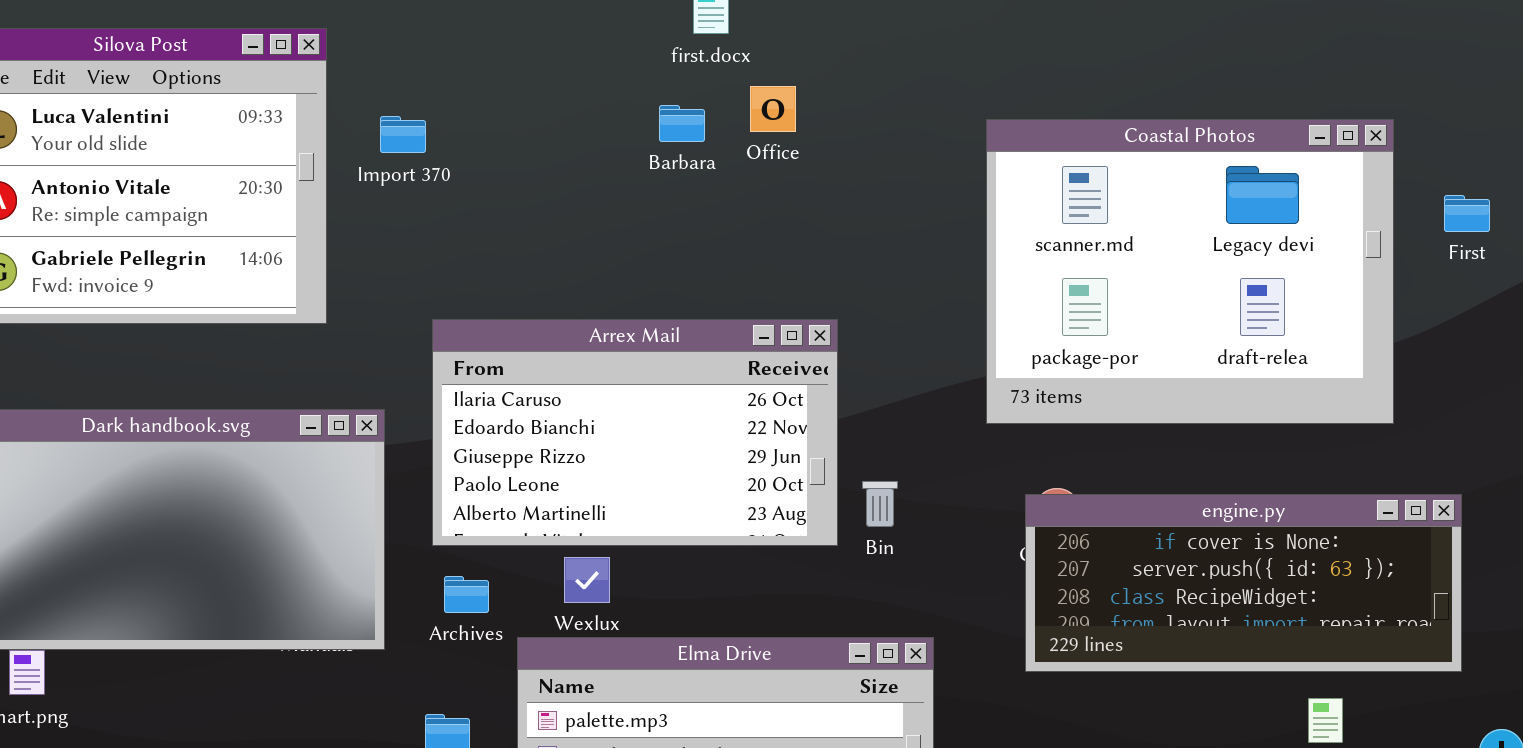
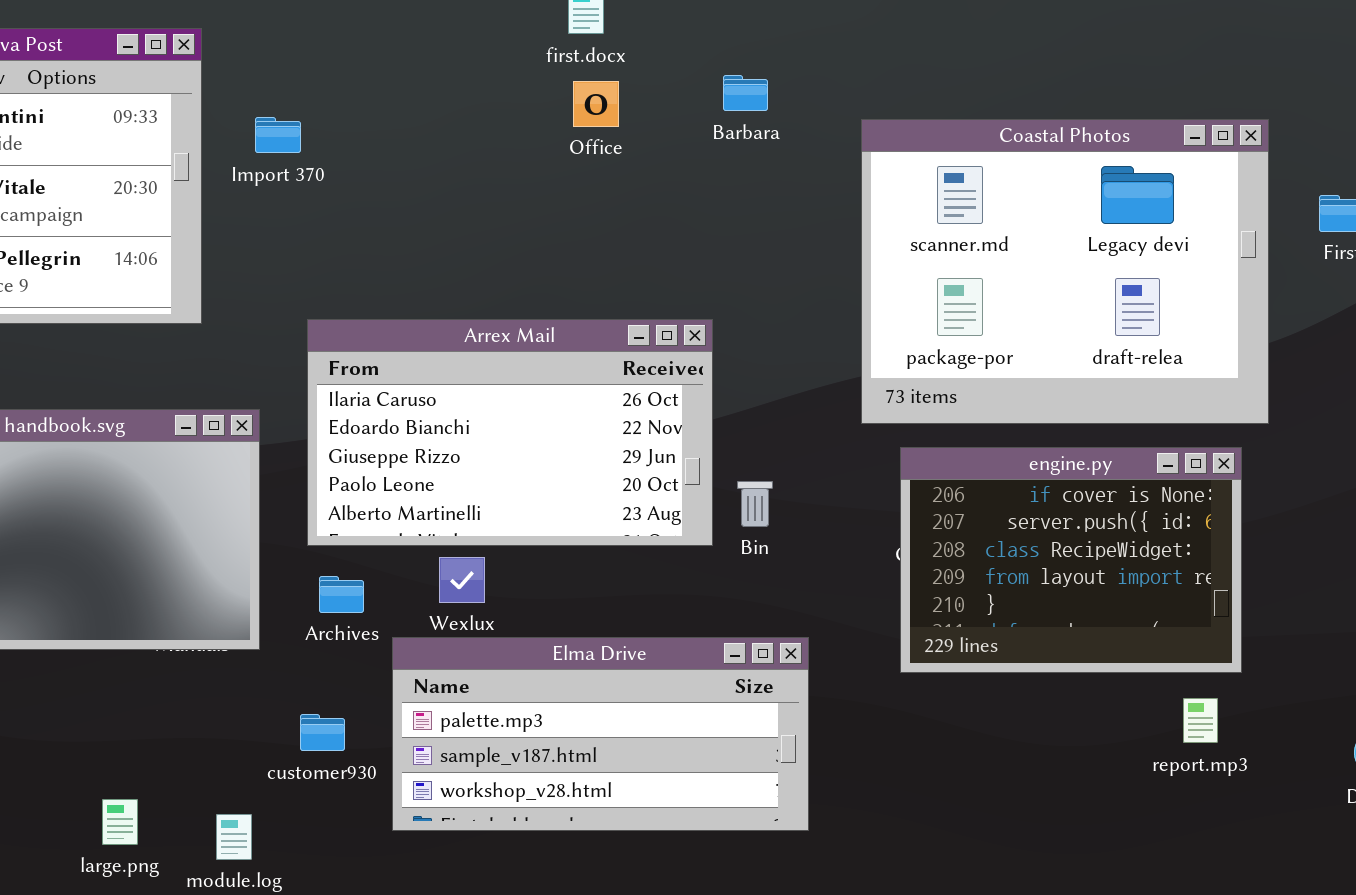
Office: [750,86,796,132] -> [573,81,619,127], moved
Barbara: [659,105,705,142] -> [723,75,768,111], moved
engine.py: [1025,494,1462,672] -> [900,447,1242,673], resized

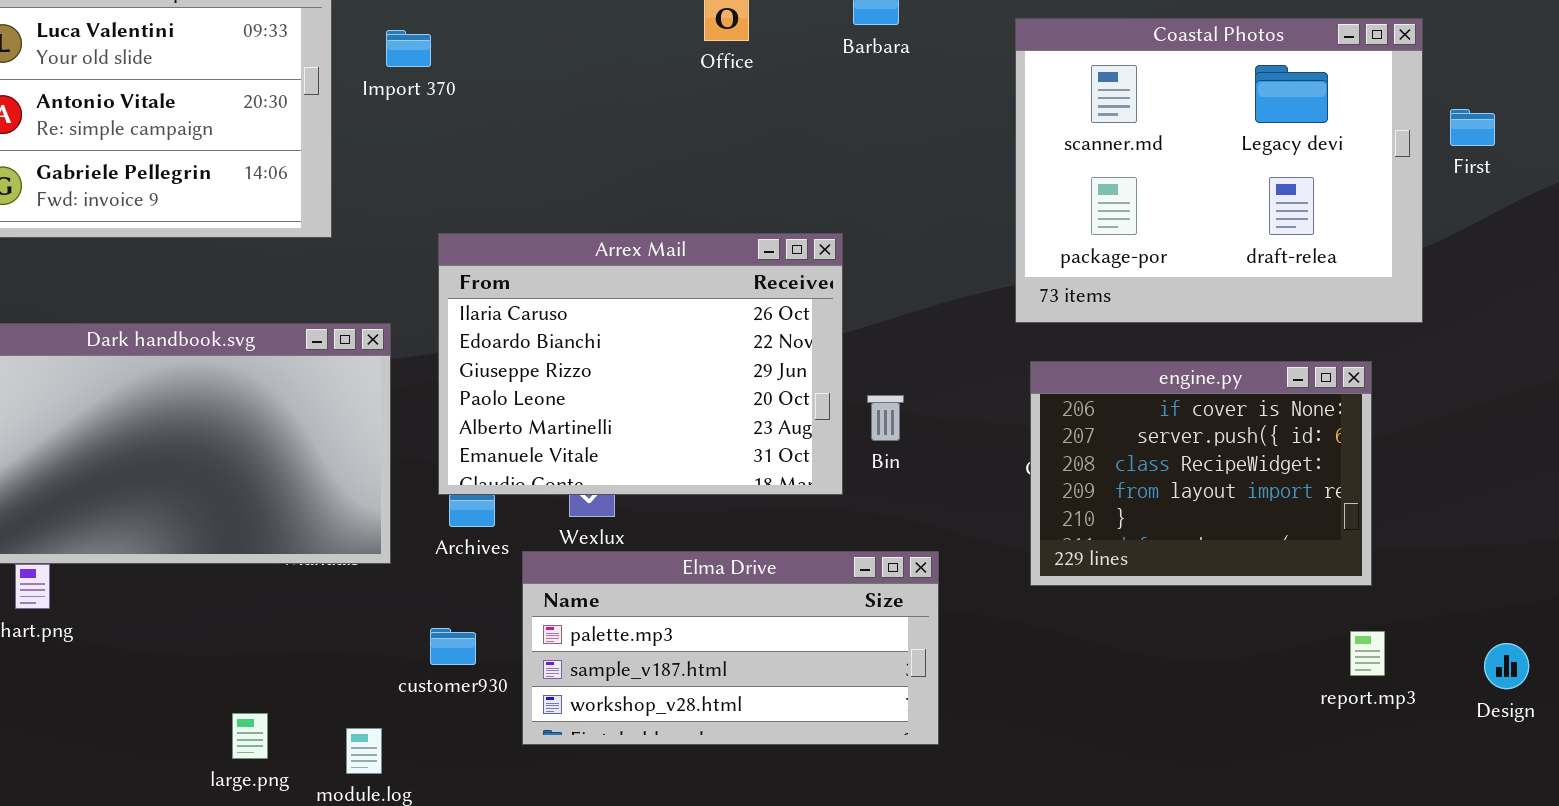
Coastal Photos: [861,119,1269,424] -> [1015,18,1423,323], moved
Arrex Mail: [307,319,713,546] -> [438,233,843,495], resized
report.mp3: [1183,698,1218,743] -> [1350,631,1385,676], moved

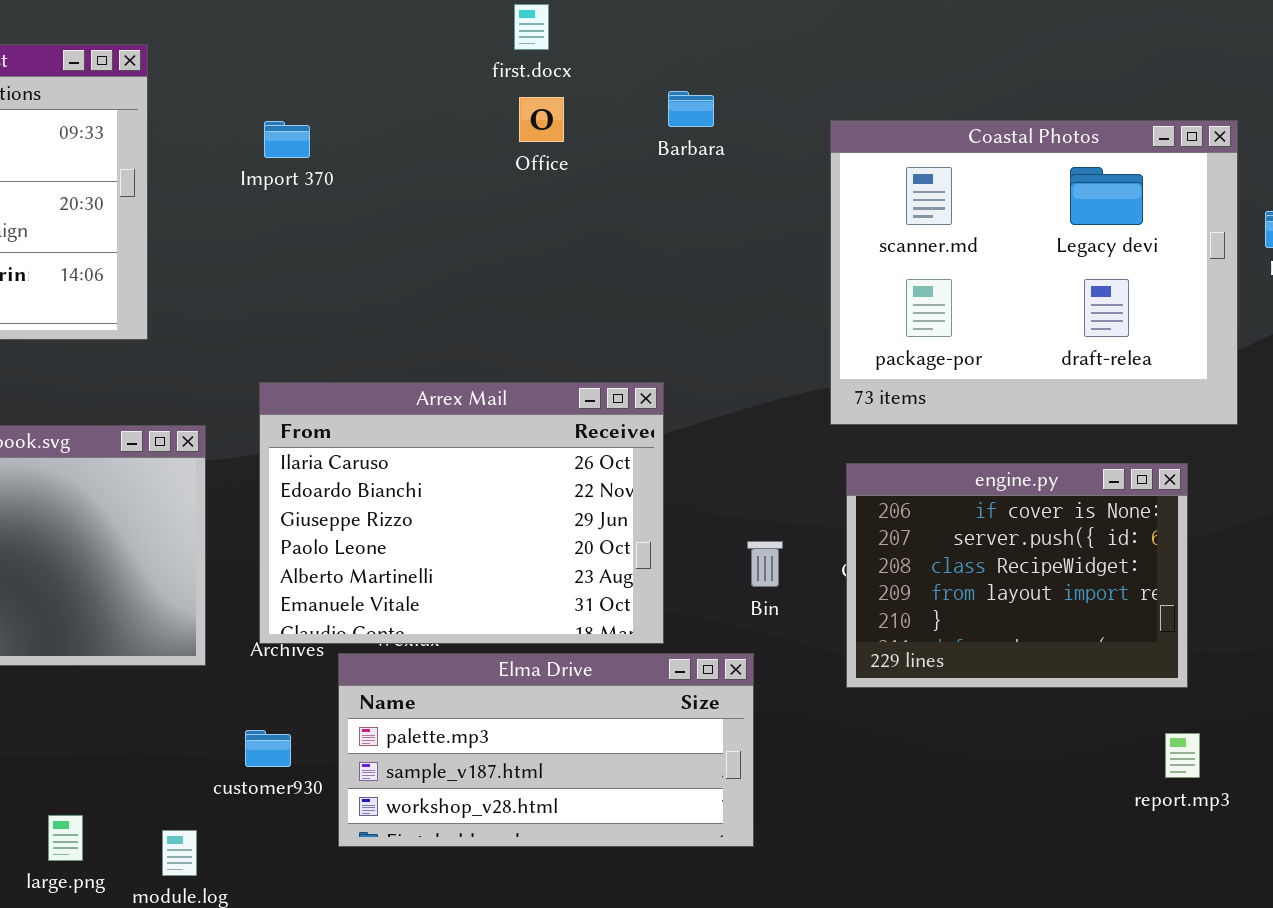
Import 370: [386,30,431,67] -> [264,121,310,158], moved
Arrex Mail: [438,233,843,495] -> [259,382,664,644], moved
Bin: [867,395,904,441] -> [747,541,783,587], moved

